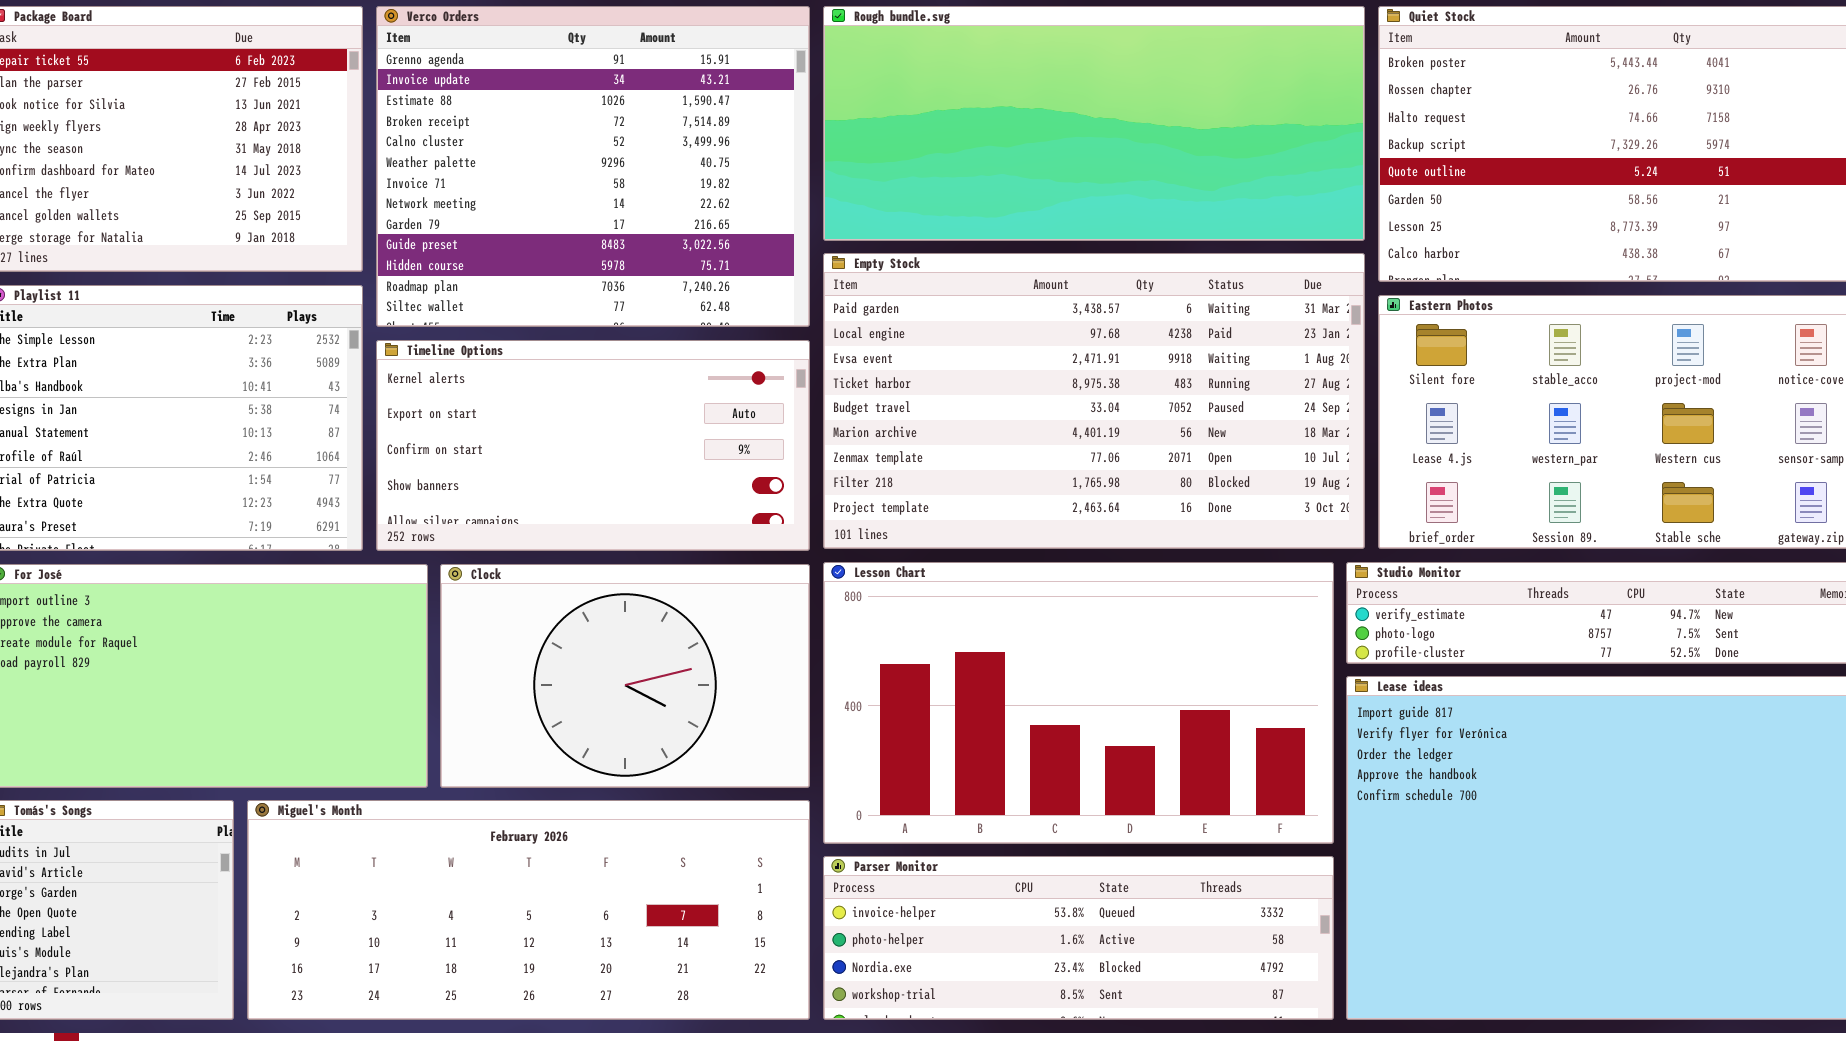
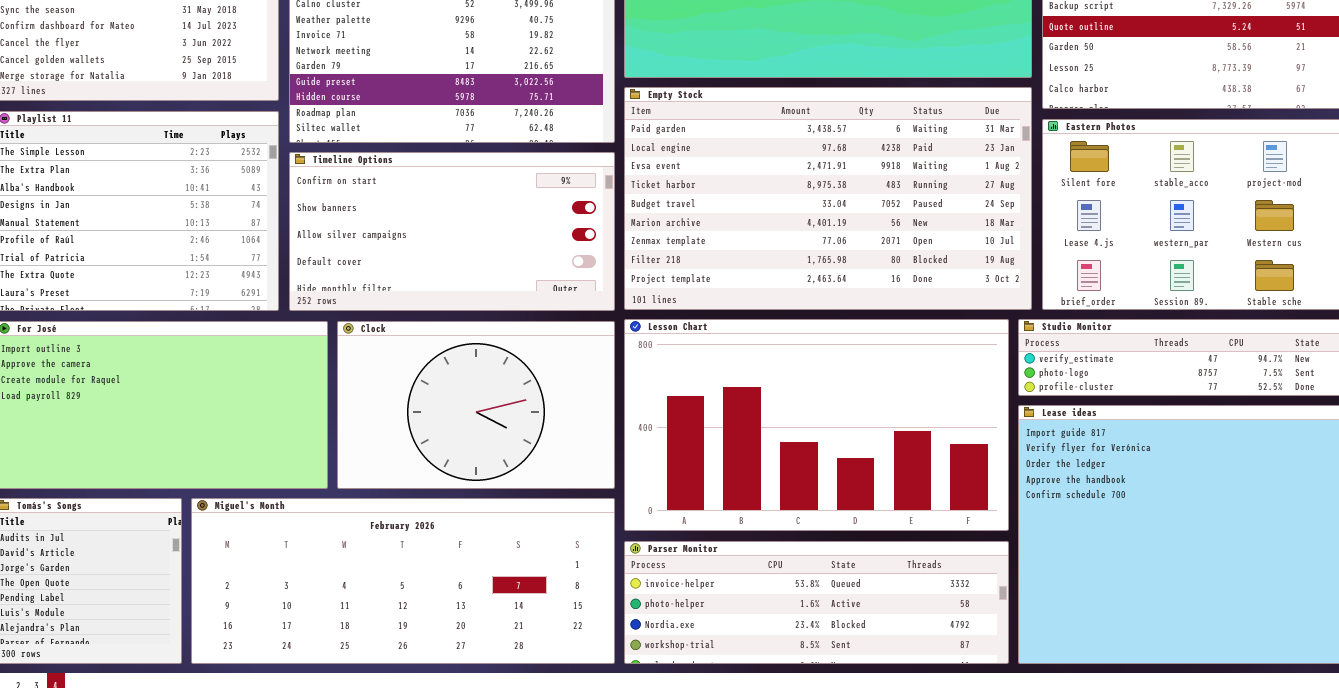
Timeline Options: [376,340,810,551] -> [289,152,615,311], scrolled down 2 rows

